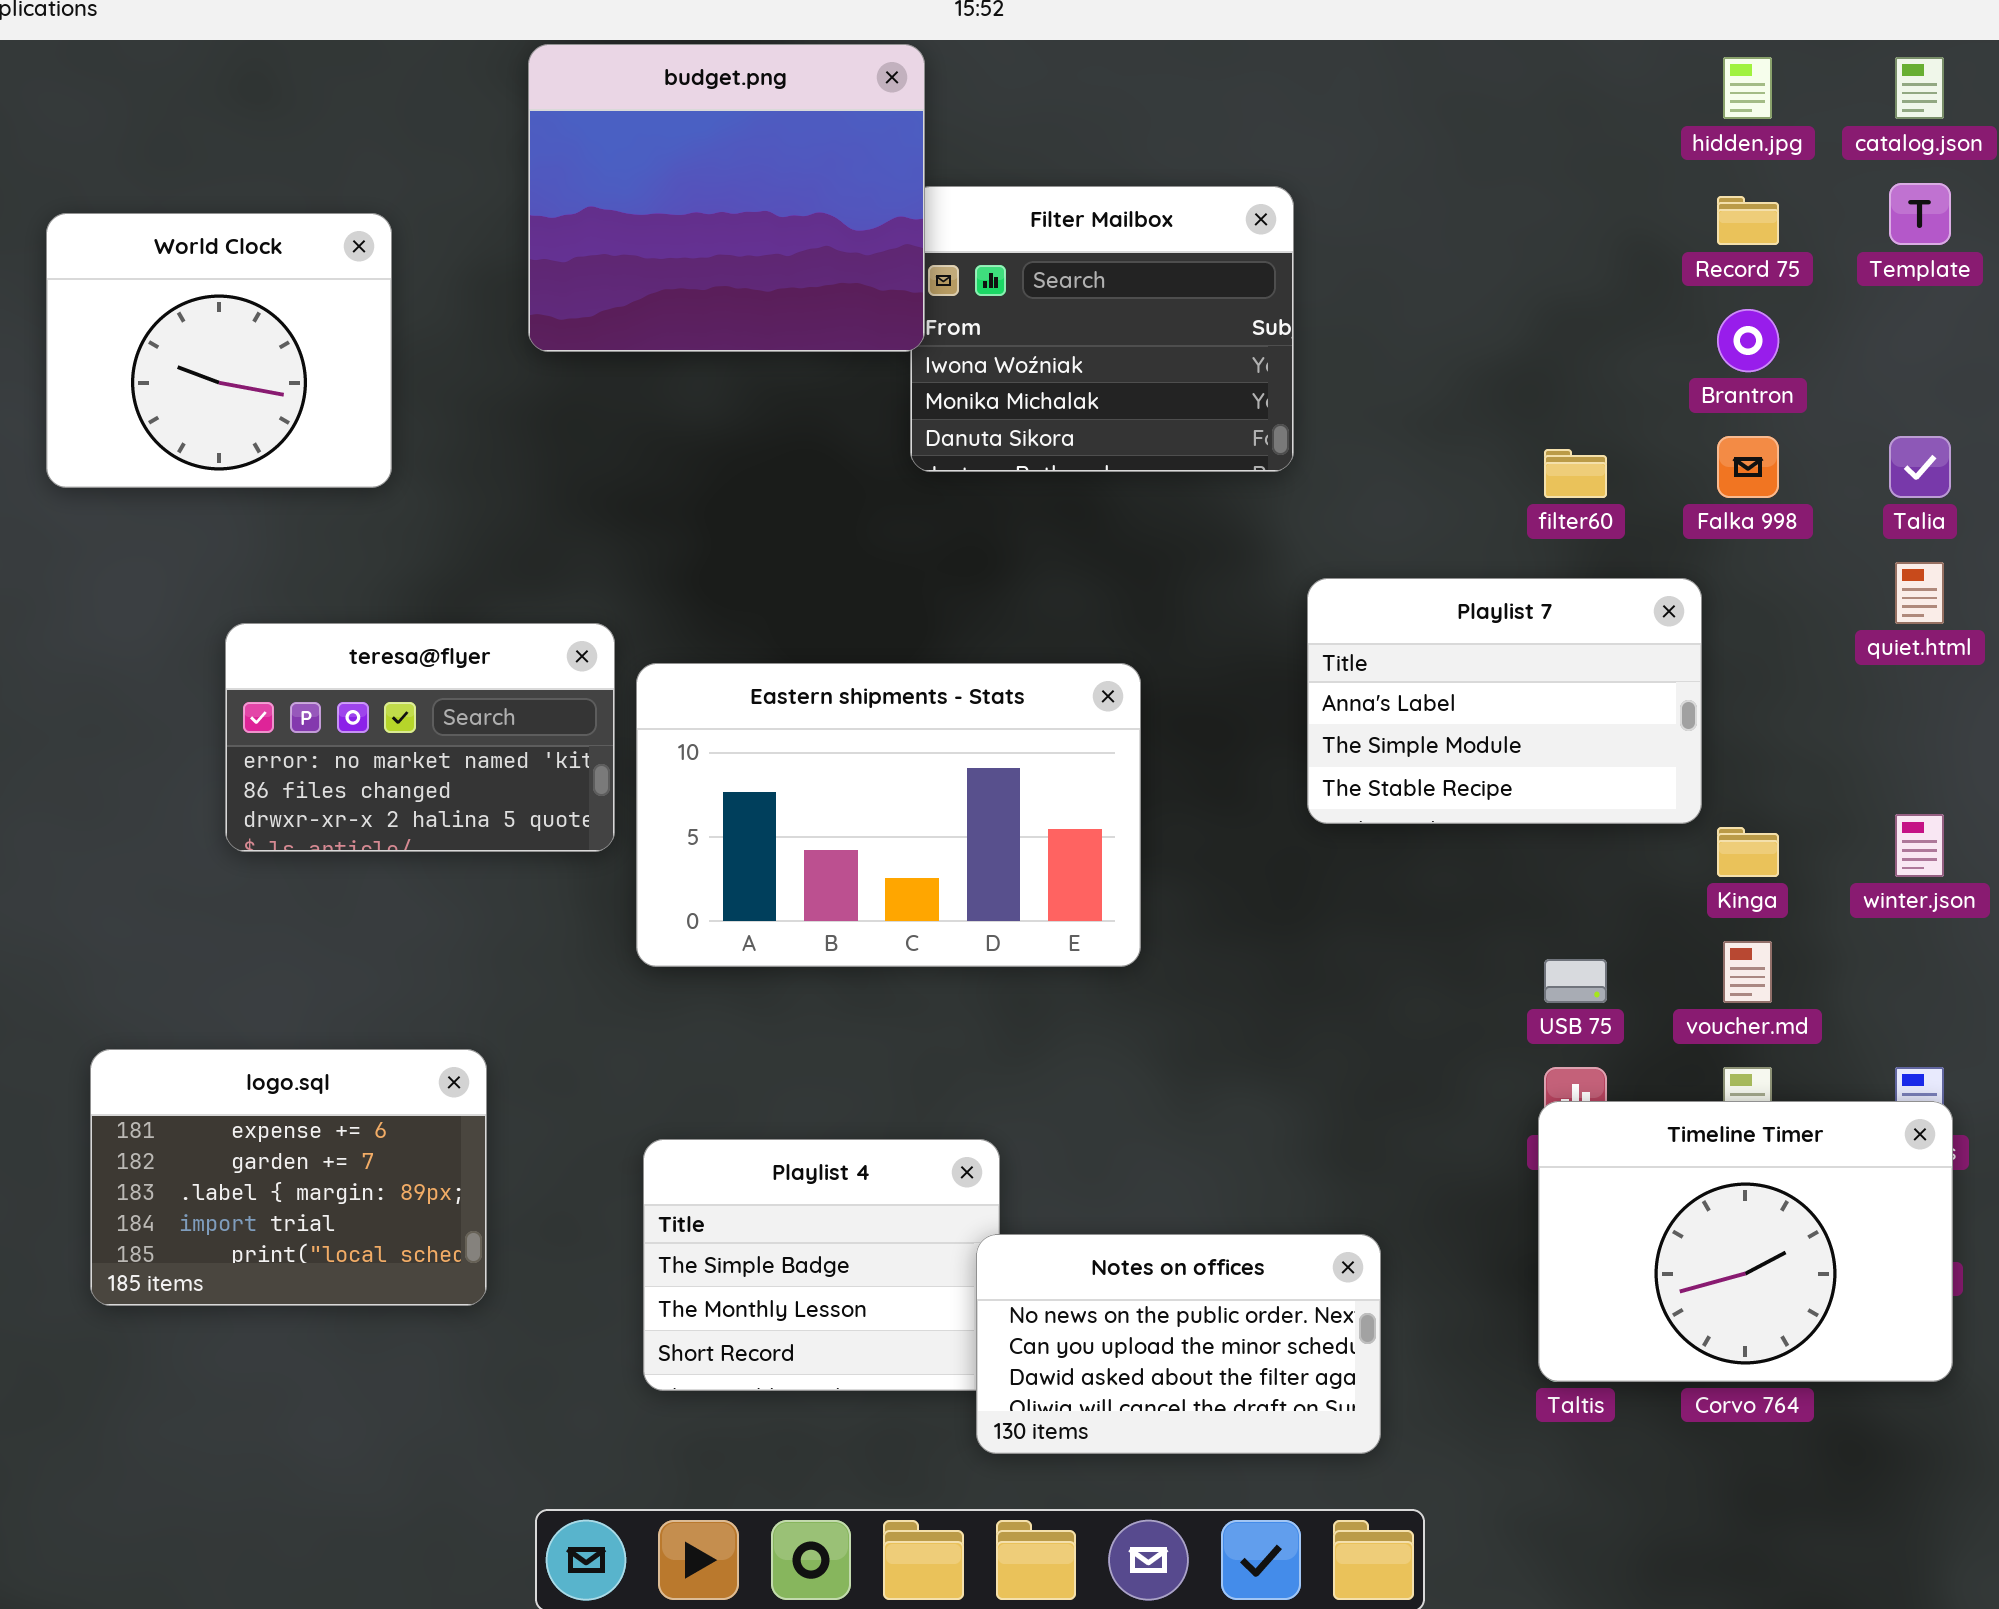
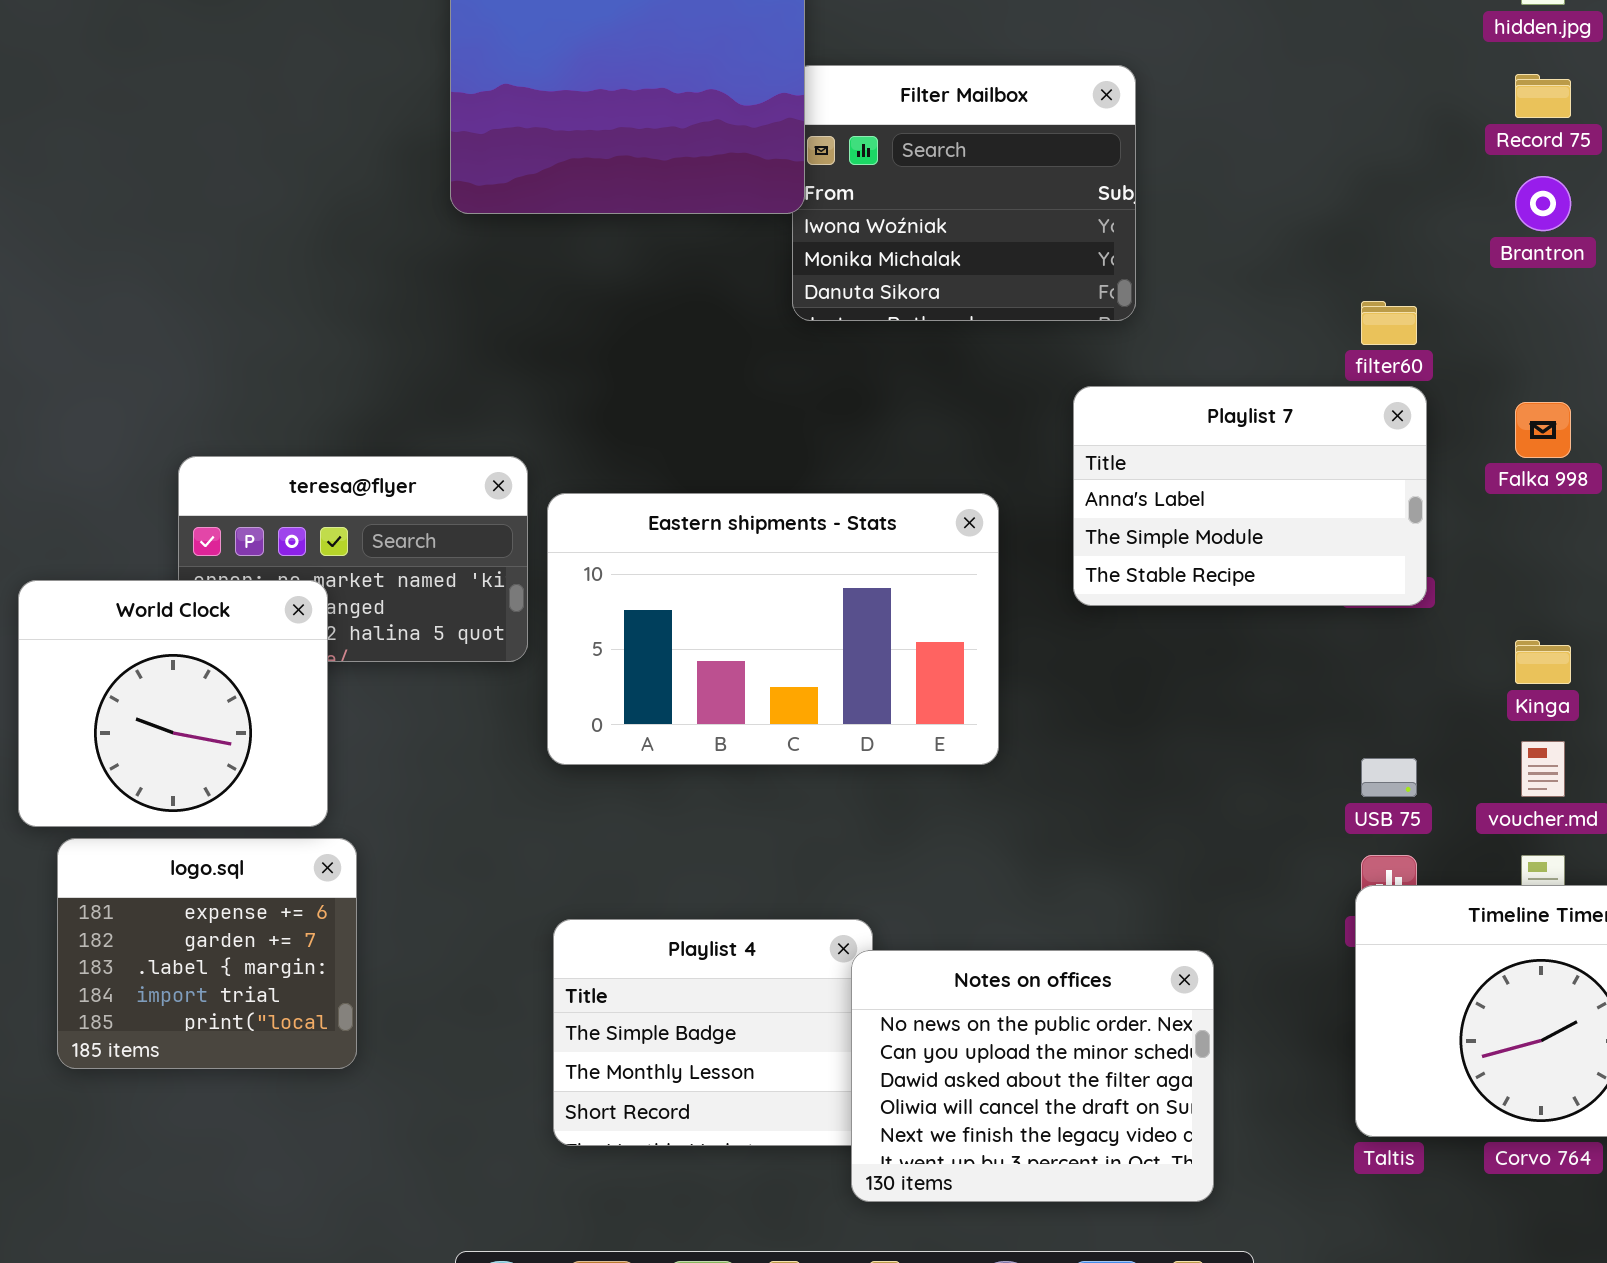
World Clock: [46,213,392,488] -> [18,580,328,827], moved
Falka 998: [1717,436,1779,498] -> [1515,402,1571,458], moved
Playlist 7: [1307,578,1702,824] -> [1073,386,1427,606], moved
logo.sql: [90,1049,487,1306] -> [57,838,357,1069], resized
Notes on offices: [976,1234,1381,1454] -> [851,950,1214,1202], resized

